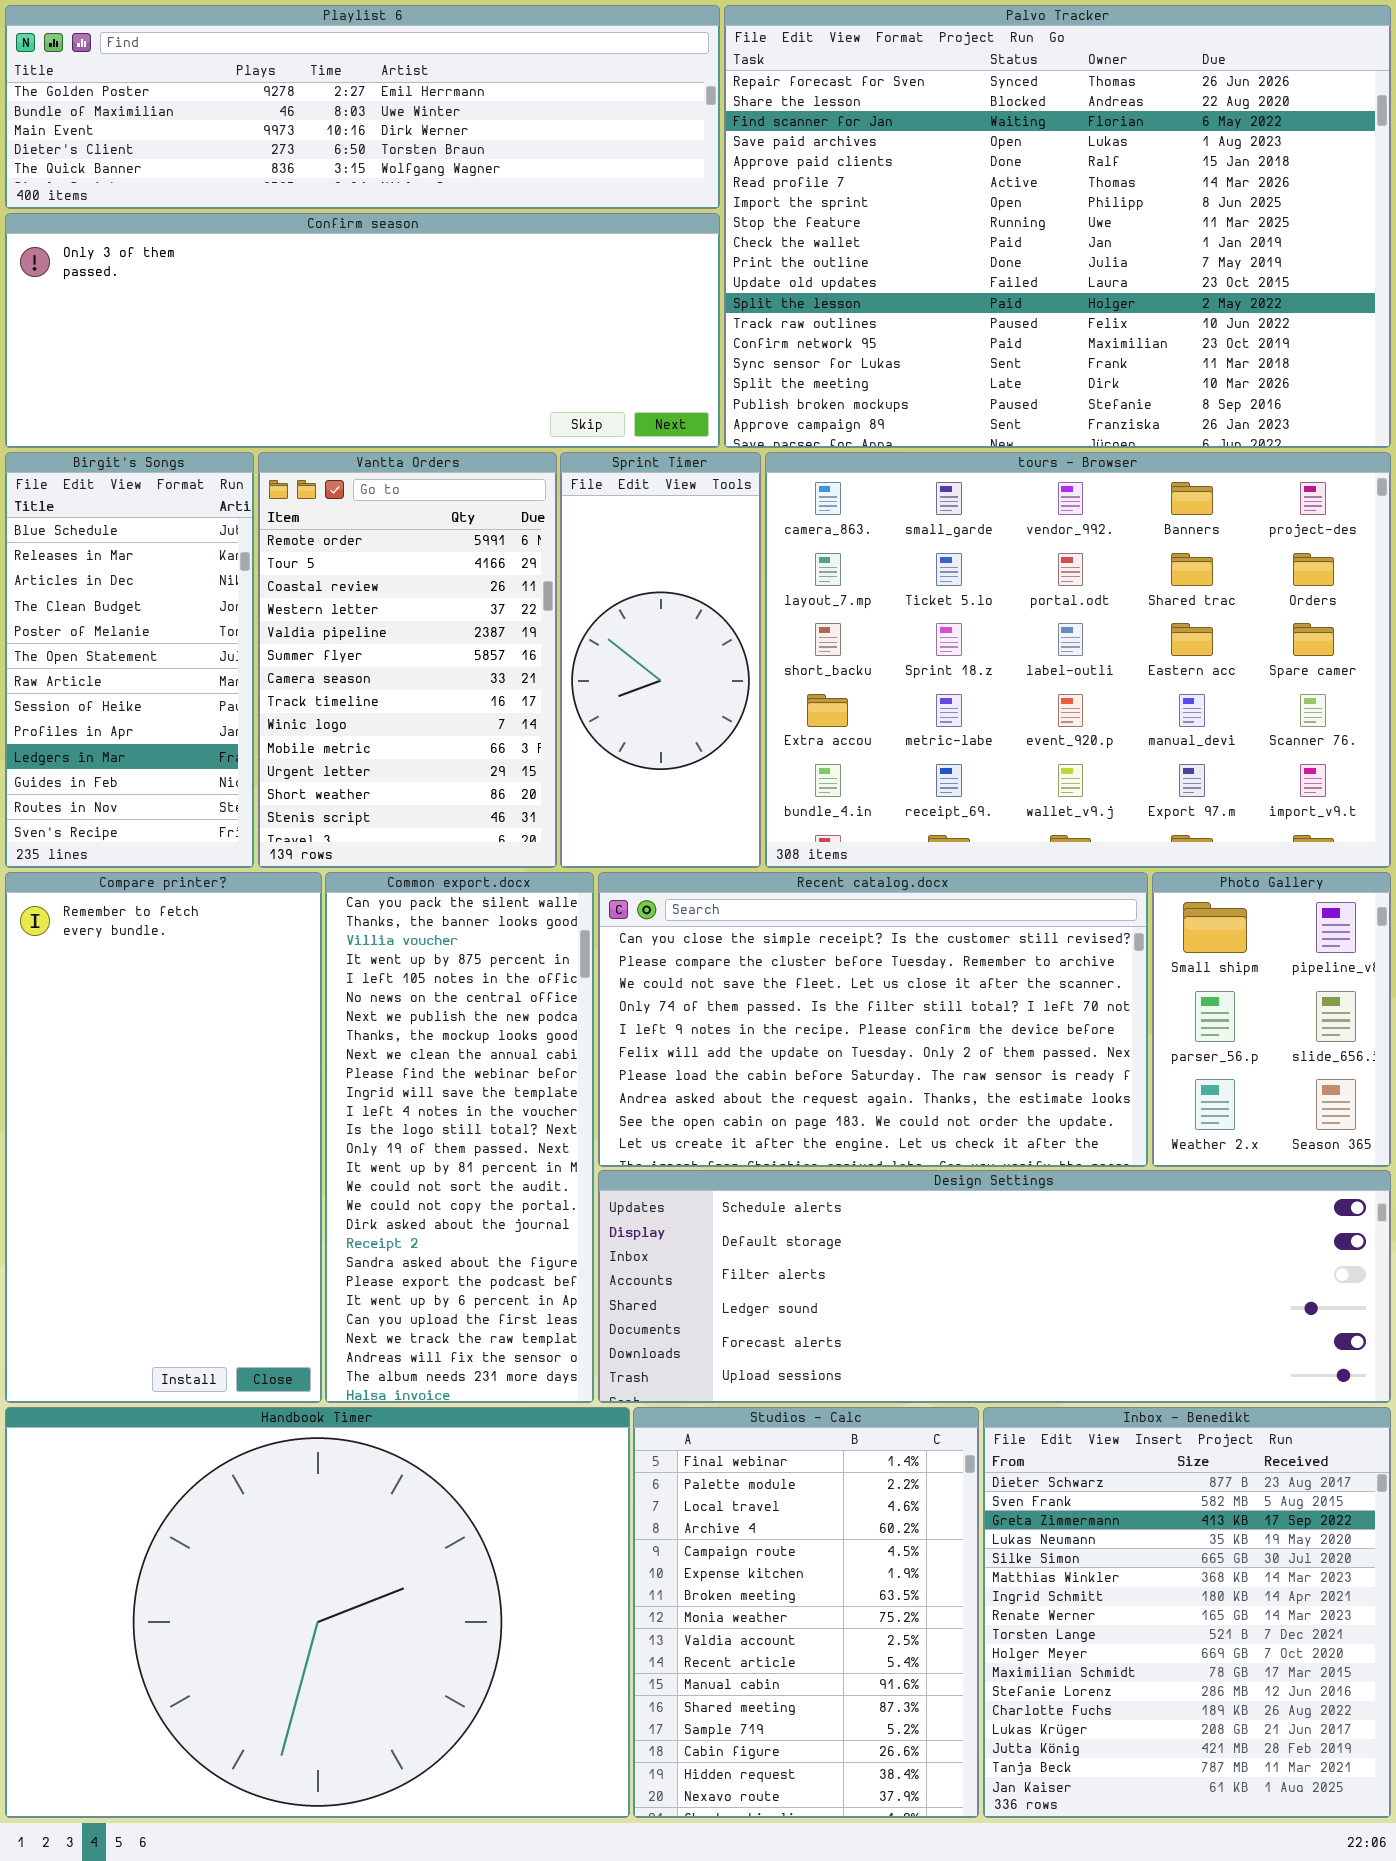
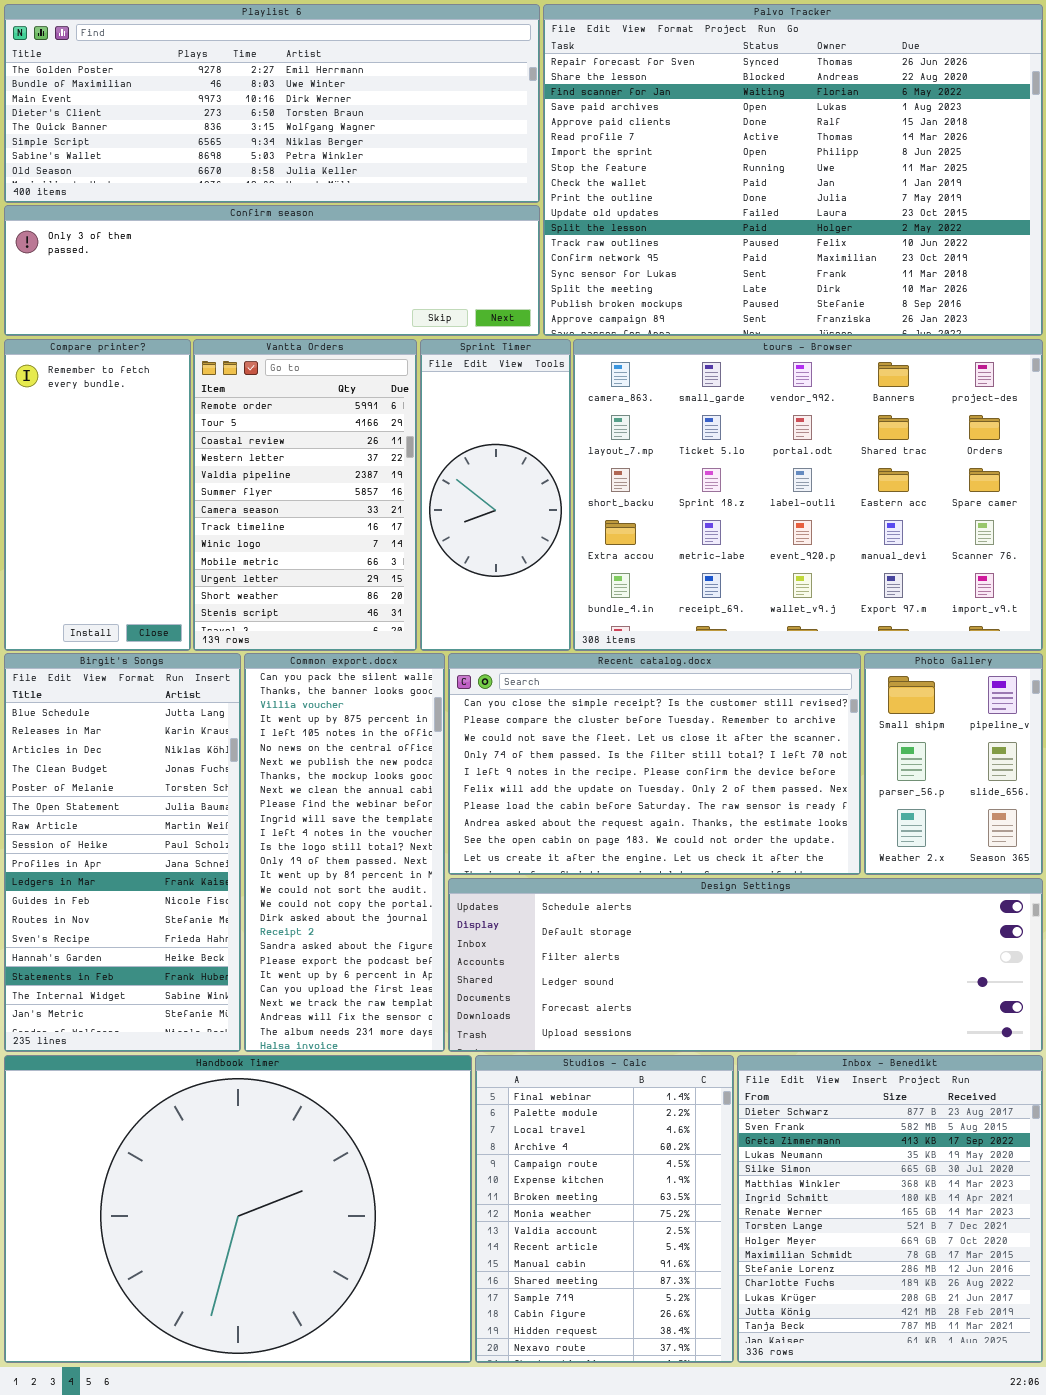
Playlist 6: [5,5,720,209] -> [4,4,540,203], resized
Confirm season: [5,213,720,448] -> [4,205,540,336], resized
Birgit's Songs: [5,452,254,868] -> [4,653,241,1052], moved, resized
Compare printer?: [5,872,322,1403] -> [4,339,191,651], moved, resized

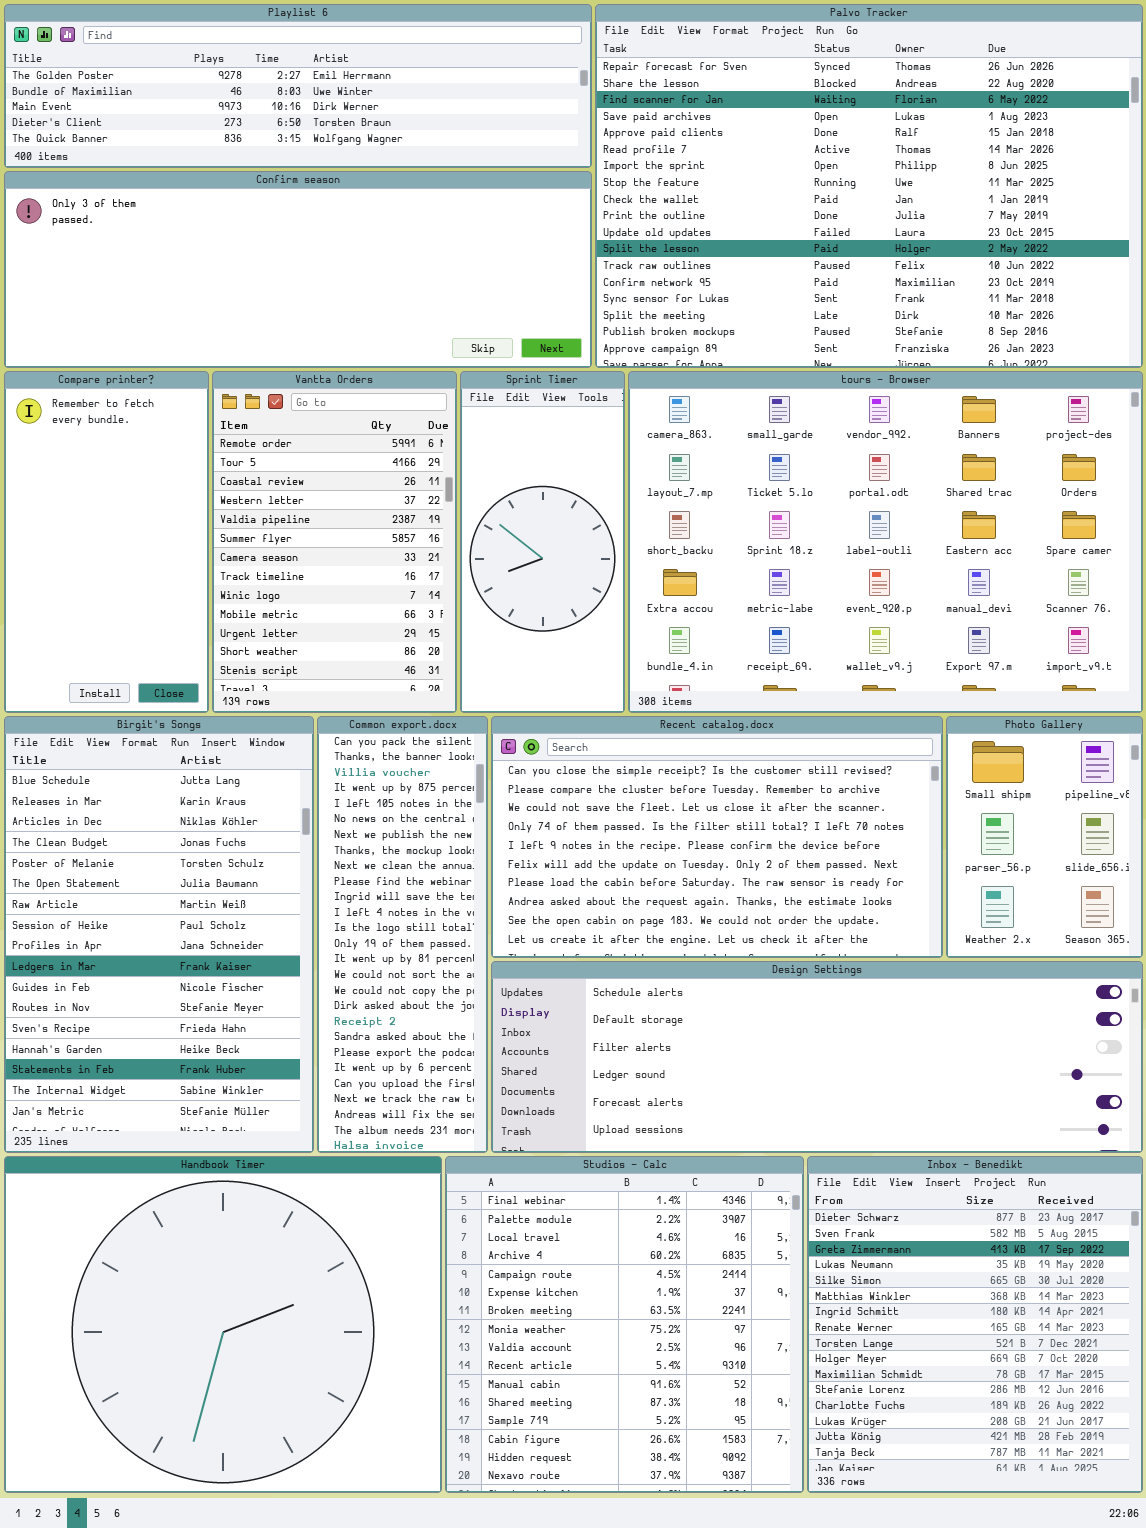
Playlist 6: [4,4,540,203] -> [4,4,592,168], resized
Confirm season: [4,205,540,336] -> [4,171,592,368], resized
Birgit's Songs: [4,653,241,1052] -> [4,716,314,1153], resized
Common export.docx: [244,653,445,1052] -> [317,716,488,1153], resized
Handbook Timer: [4,1055,472,1363] -> [4,1156,442,1493], resized
Studios - Calc: [475,1055,734,1363] -> [445,1156,804,1493], resized

